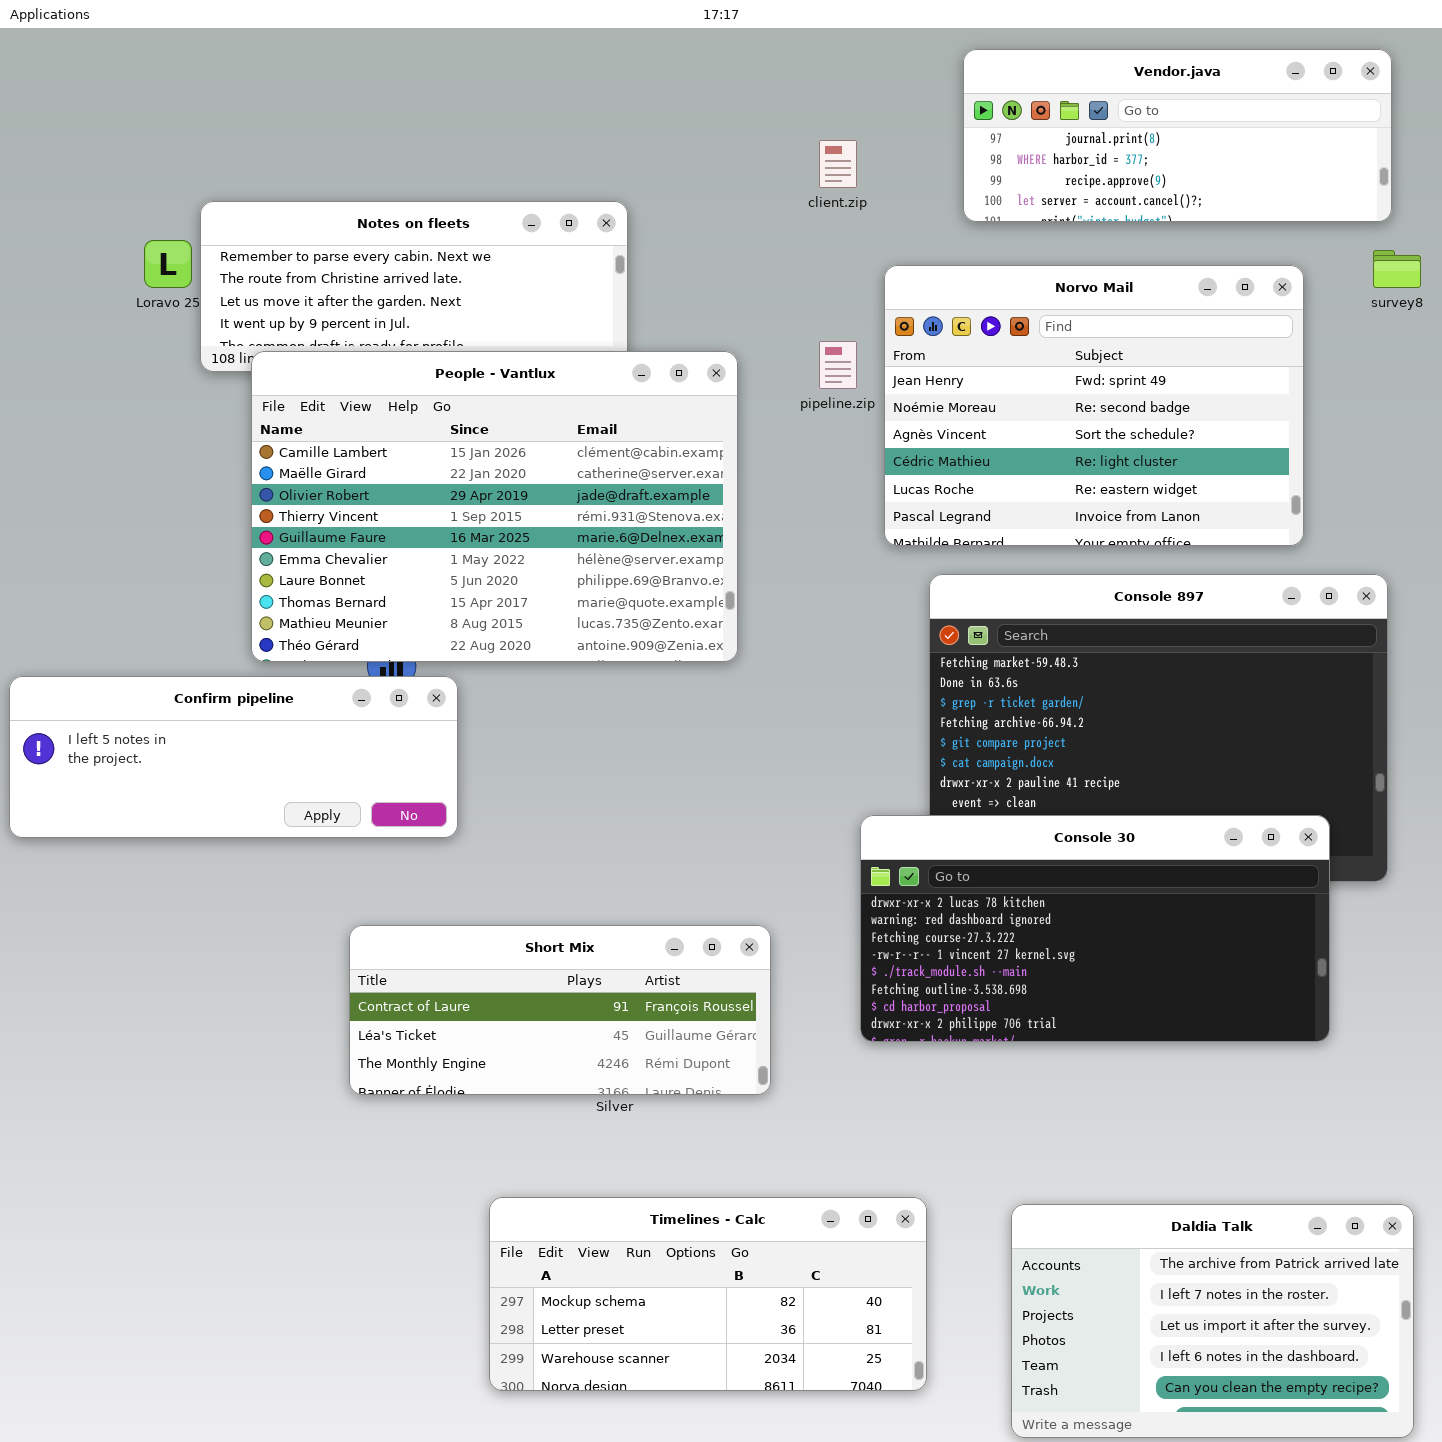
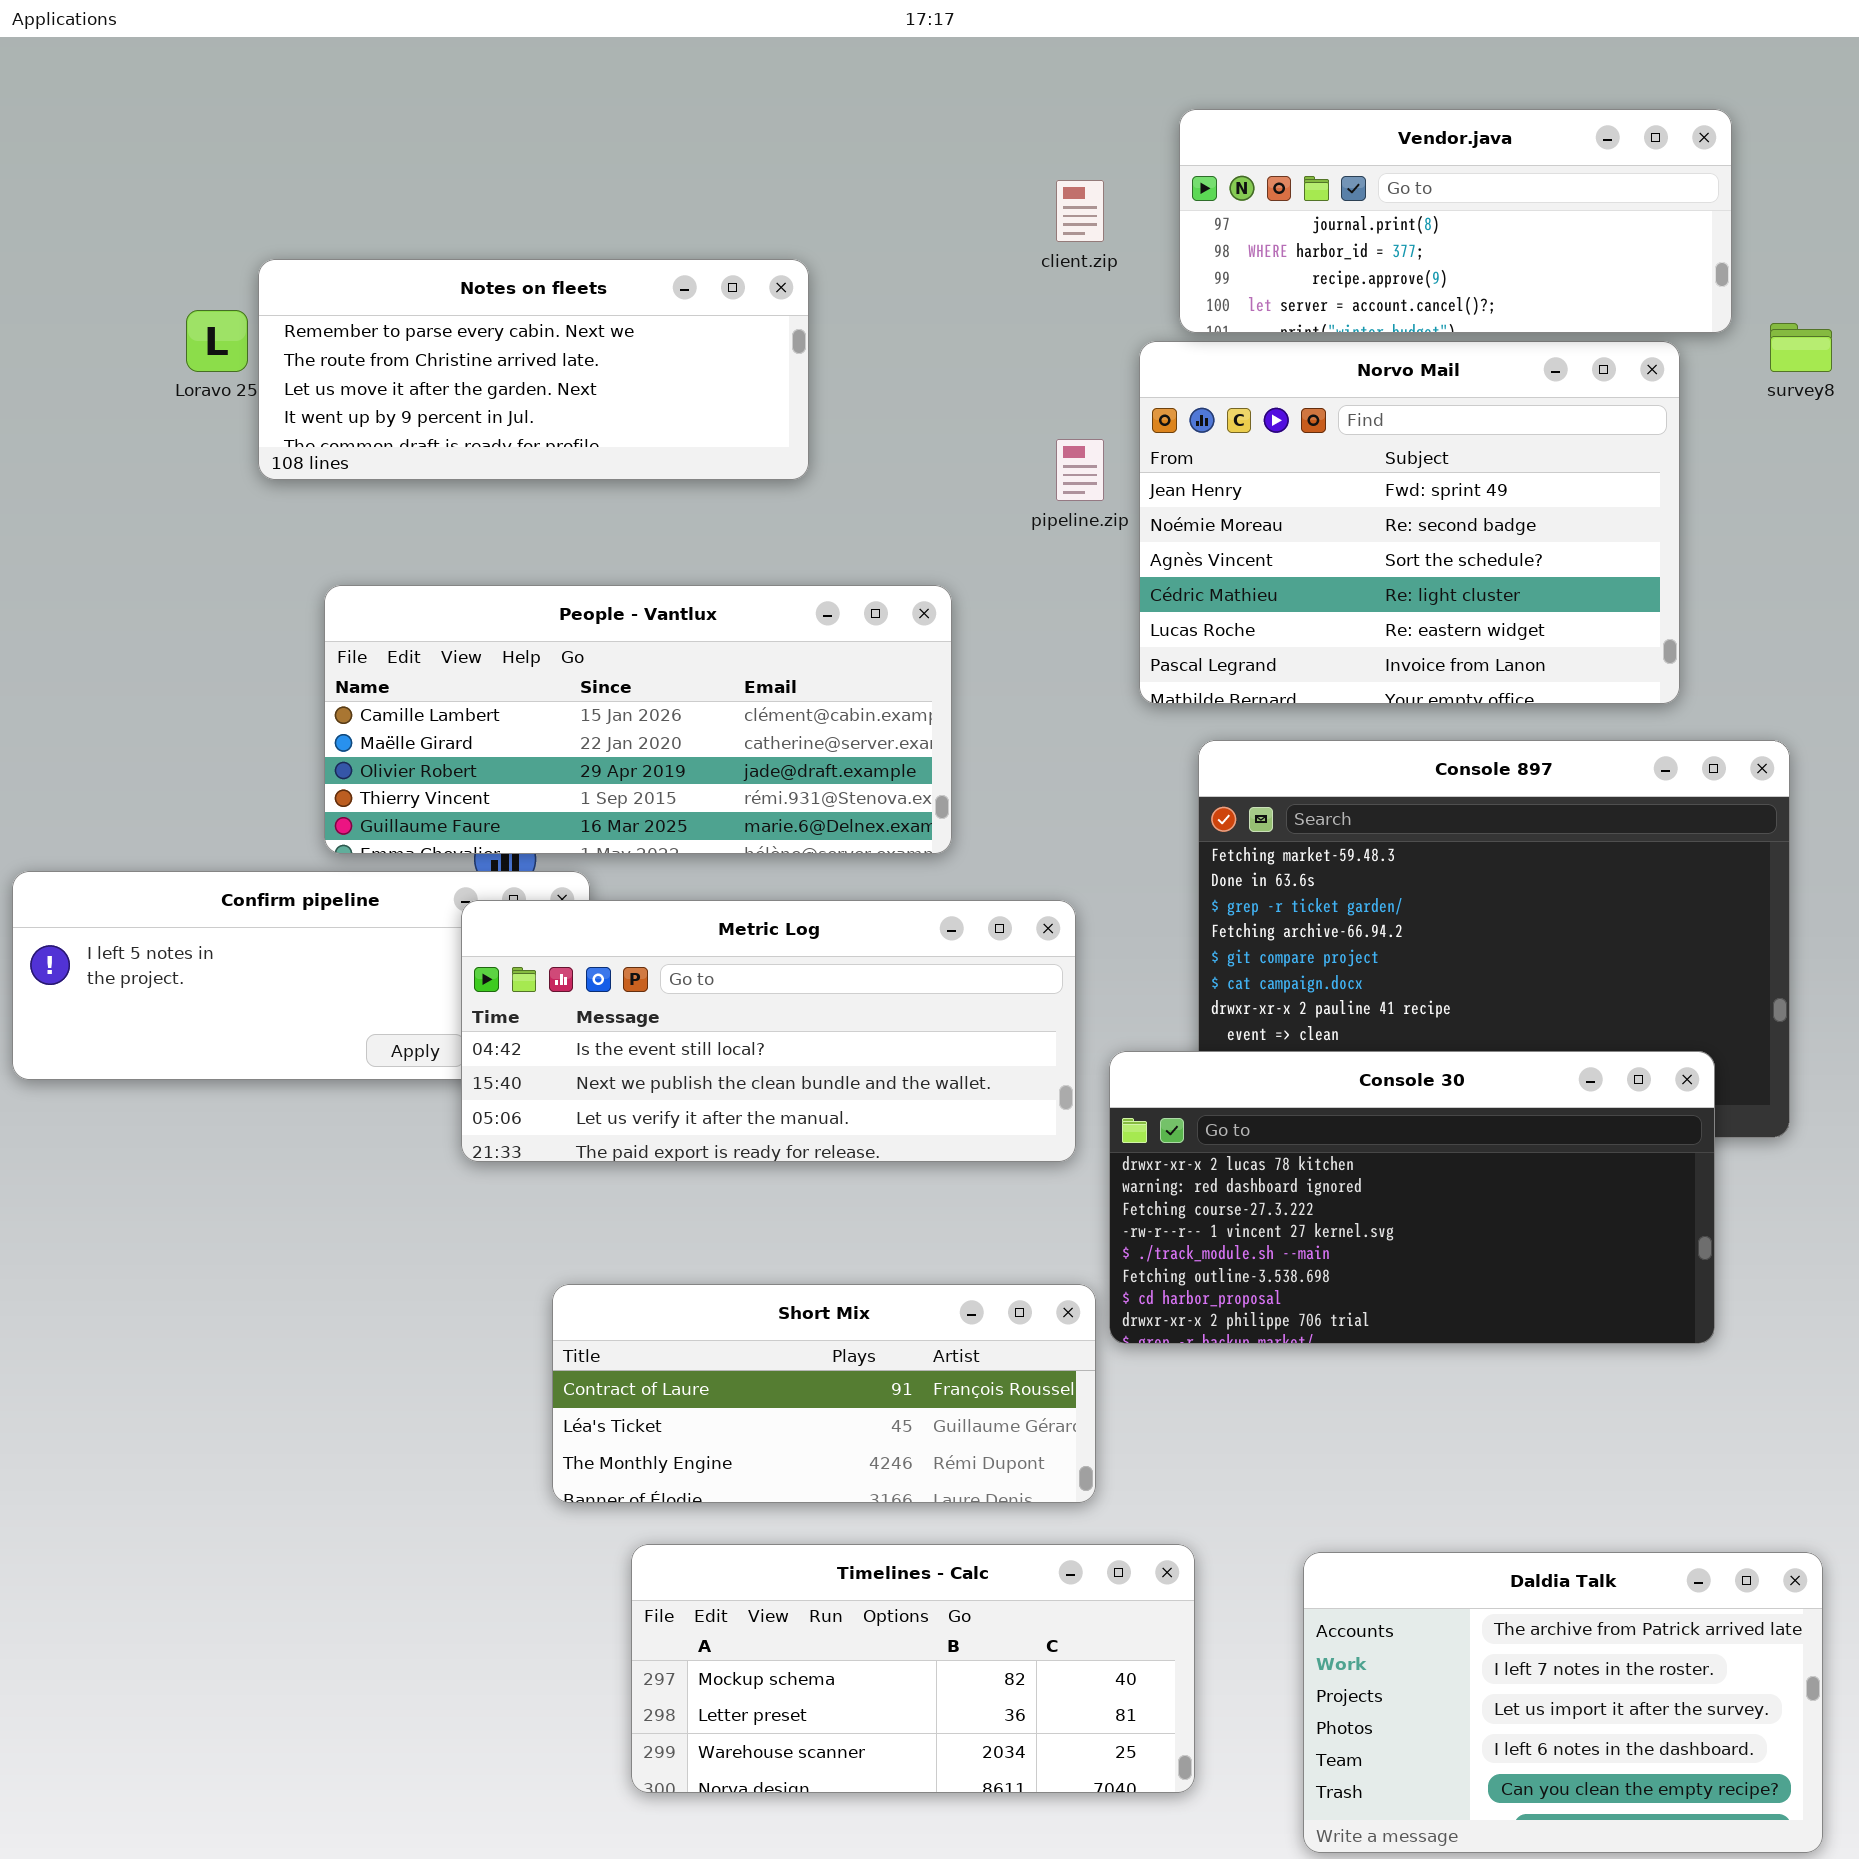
Vendor.java: [963,49,1392,222] -> [1179,109,1732,333], moved
People - Vantlux: [251,351,738,662] -> [324,585,952,854], resized
Metric Log: none -> [461,900,1076,1162], opened
Short Mix: [349,925,771,1095] -> [552,1284,1096,1503], moved

